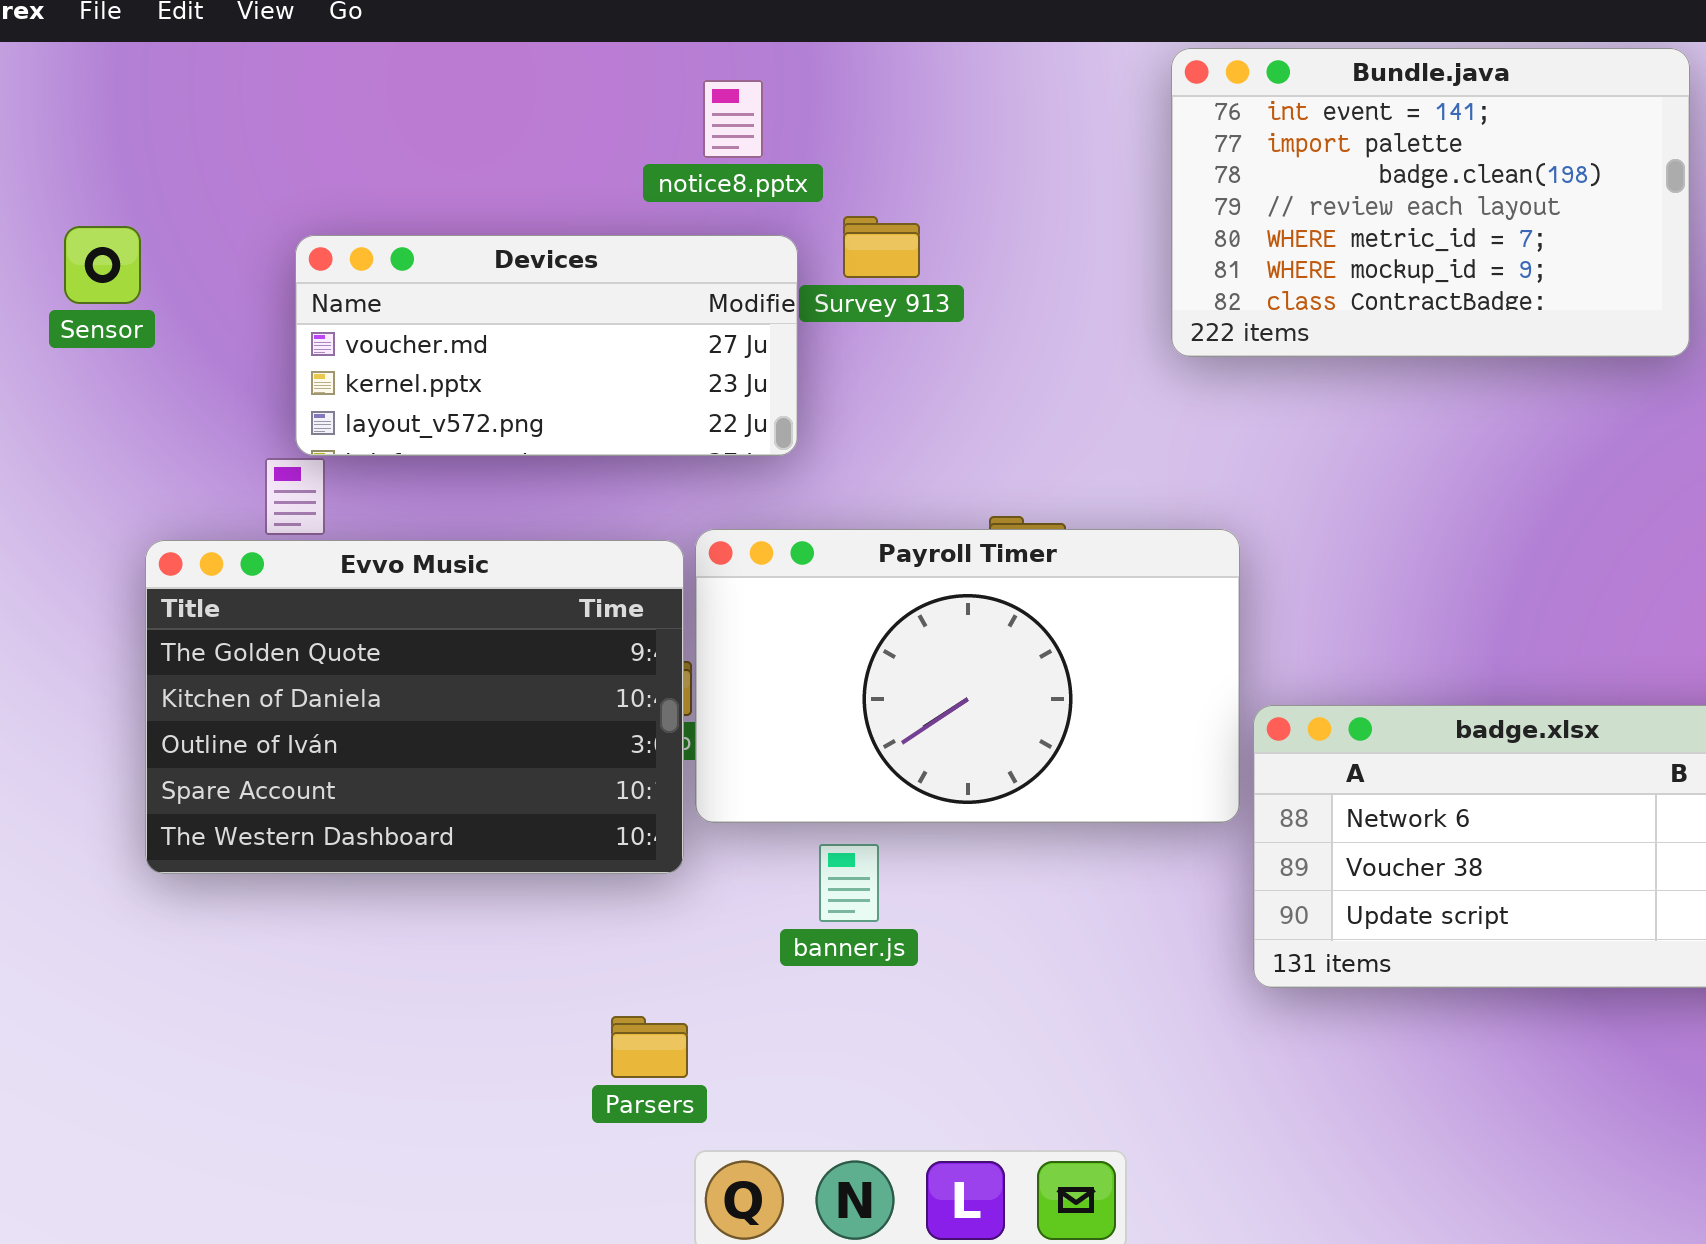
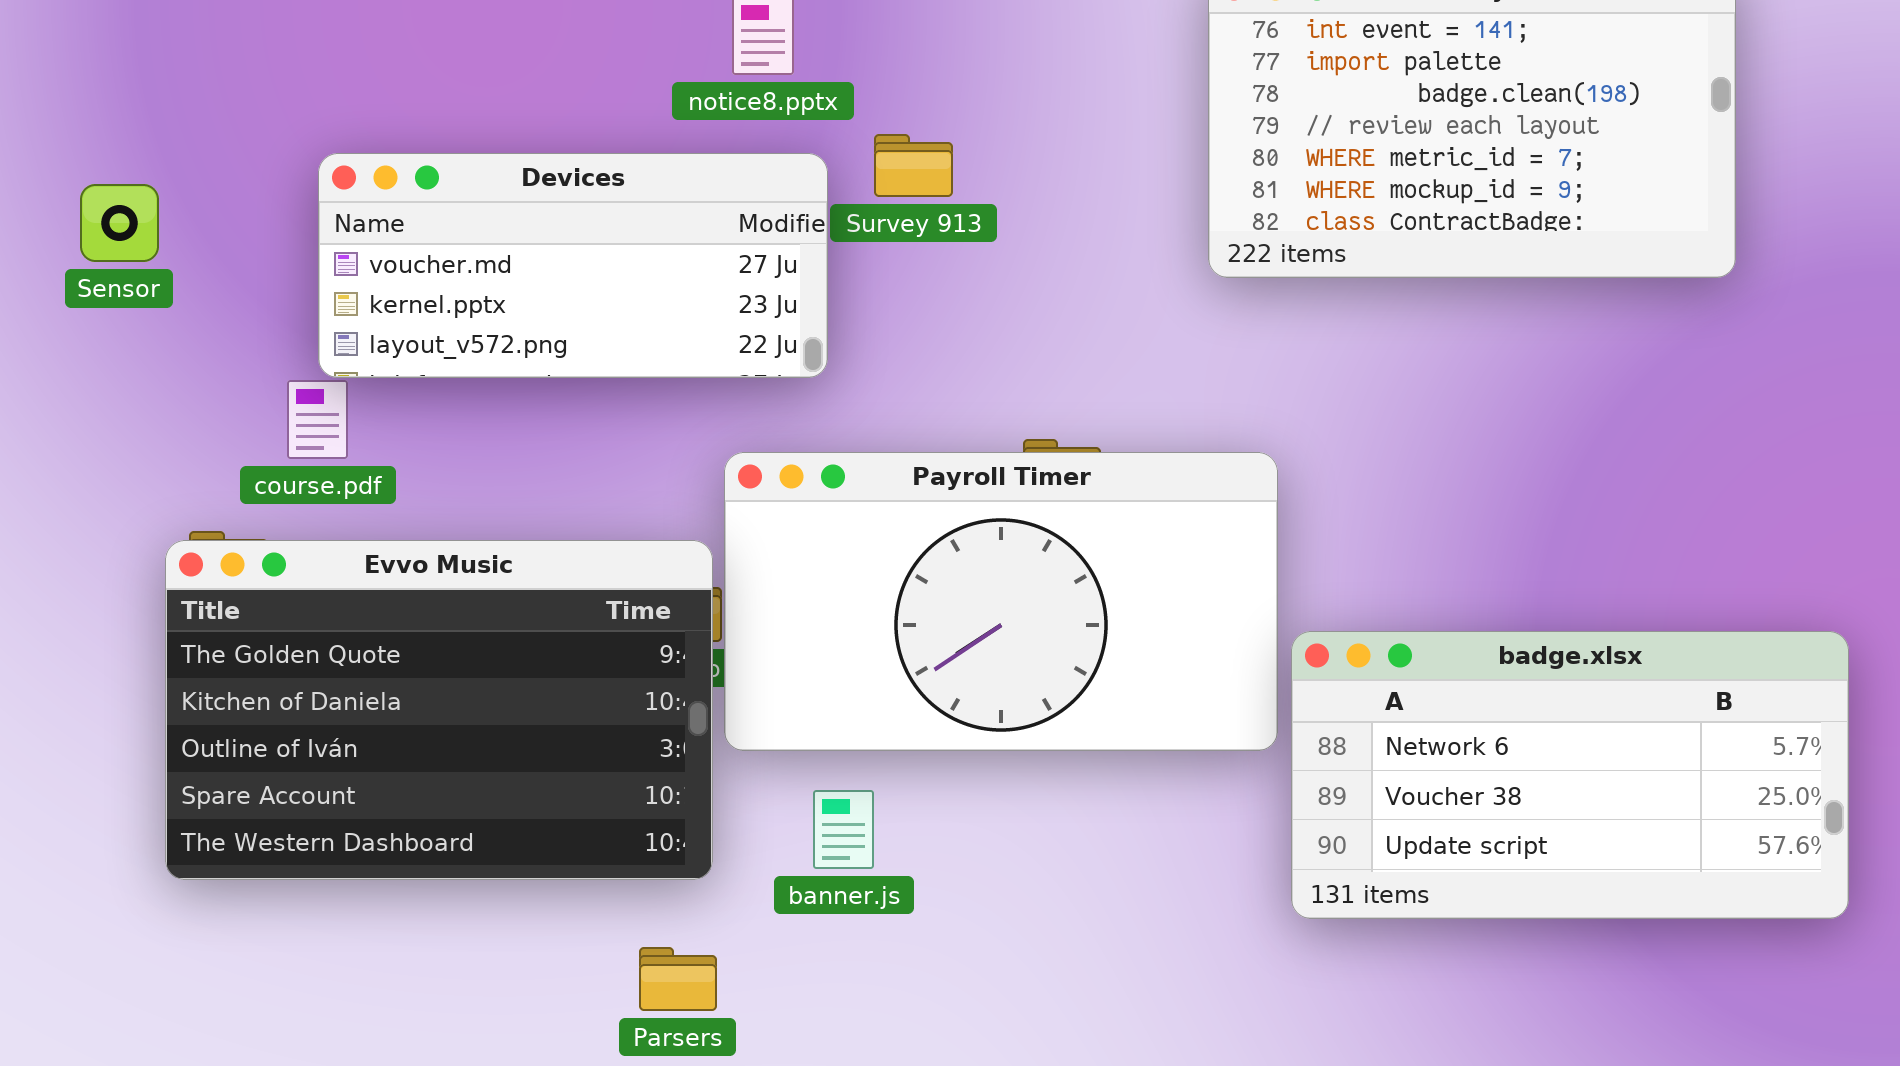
Sensor: [64,226,141,304] -> [80,184,159,262], moved
Evvo Music: [145,540,684,874] -> [165,540,713,880], moved
banner.js: [819,844,879,922] -> [813,790,874,869], moved

